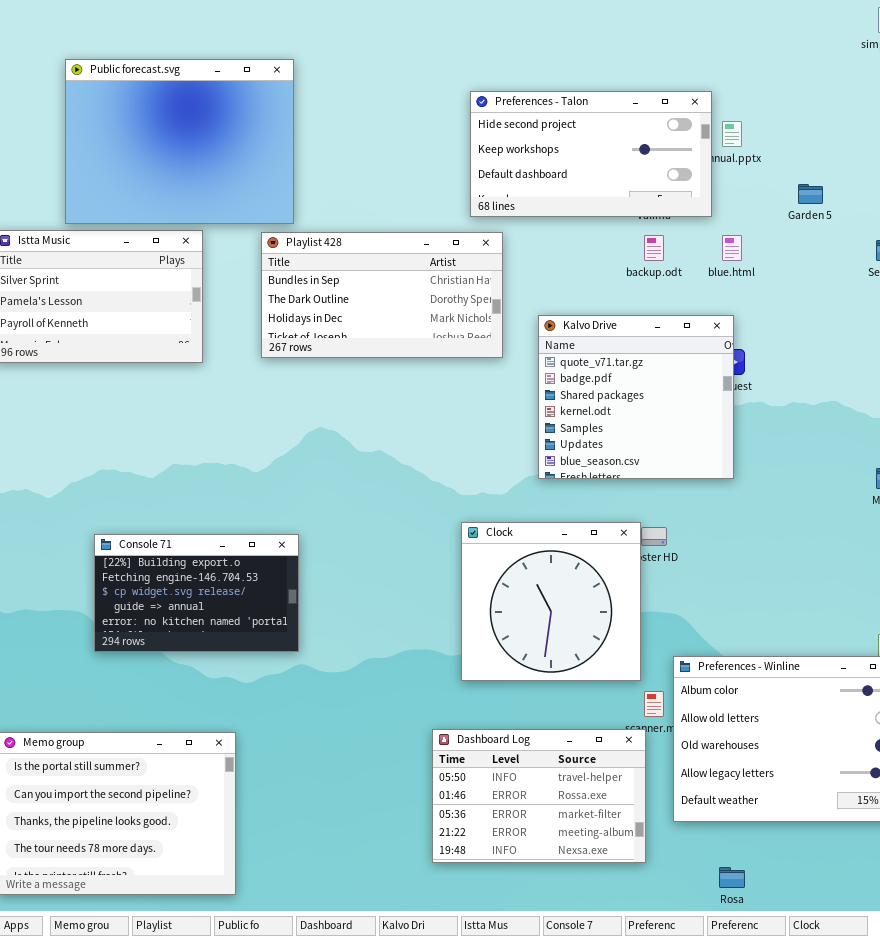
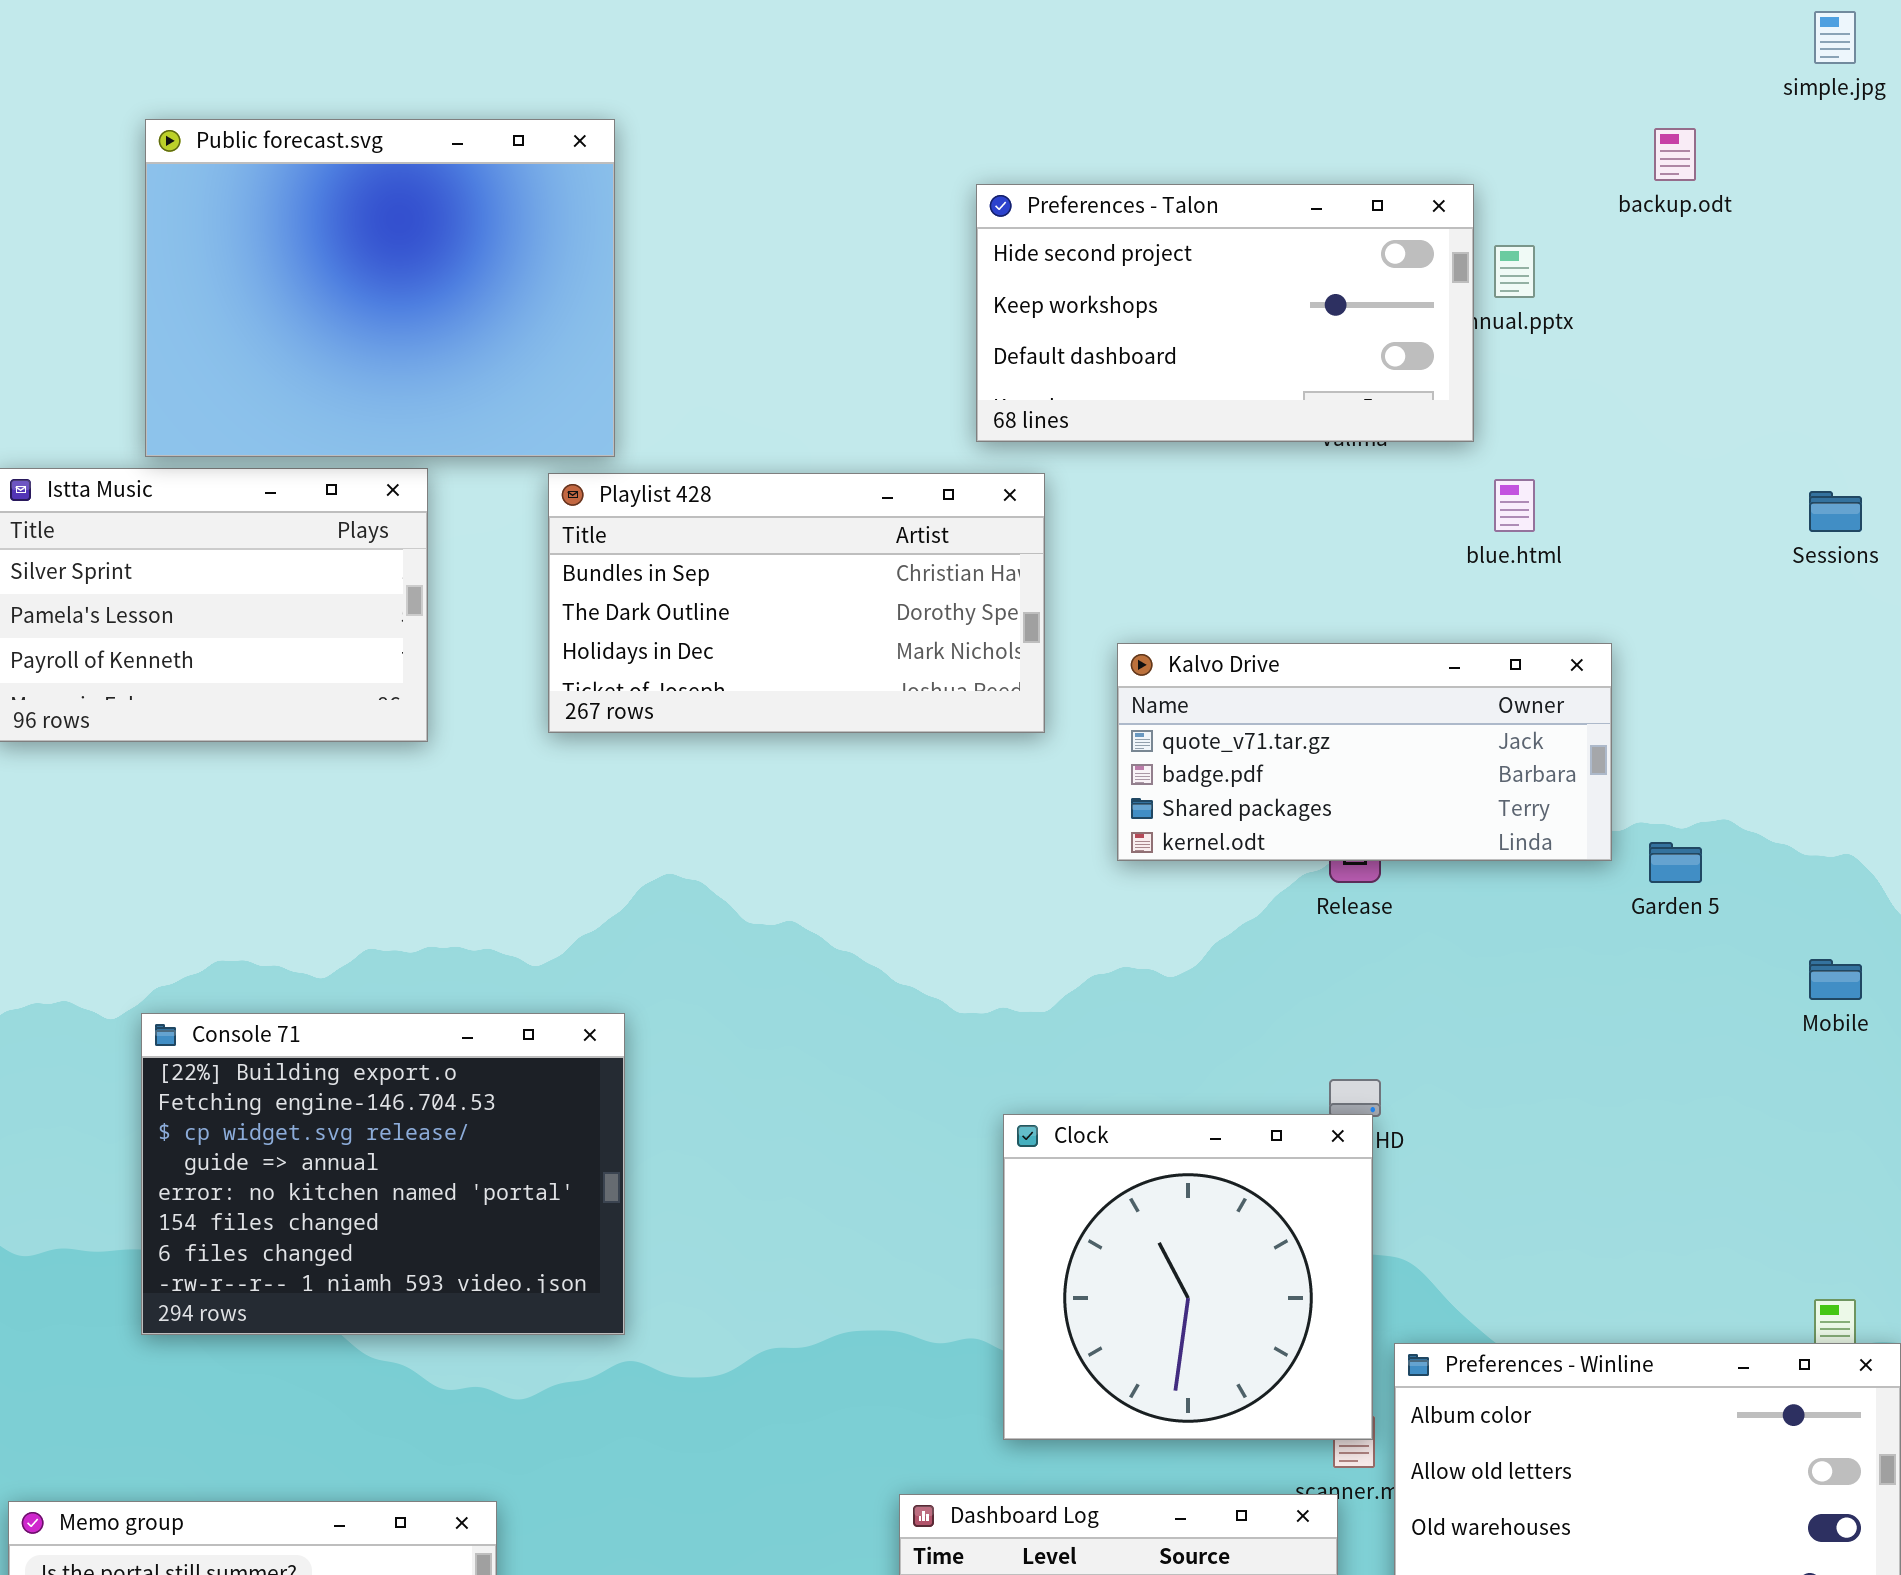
Garden 5: [798,184,823,204] -> [1649,842,1702,883], moved
backup.odt: [644,235,664,261] -> [1654,128,1696,181], moved
Kalvo Drive: [538,315,734,479] -> [1117,643,1612,861], resized
Clock: [461,522,641,681] -> [1003,1114,1373,1440], moved
Console 71: [94,534,299,652] -> [141,1013,625,1335], resized

